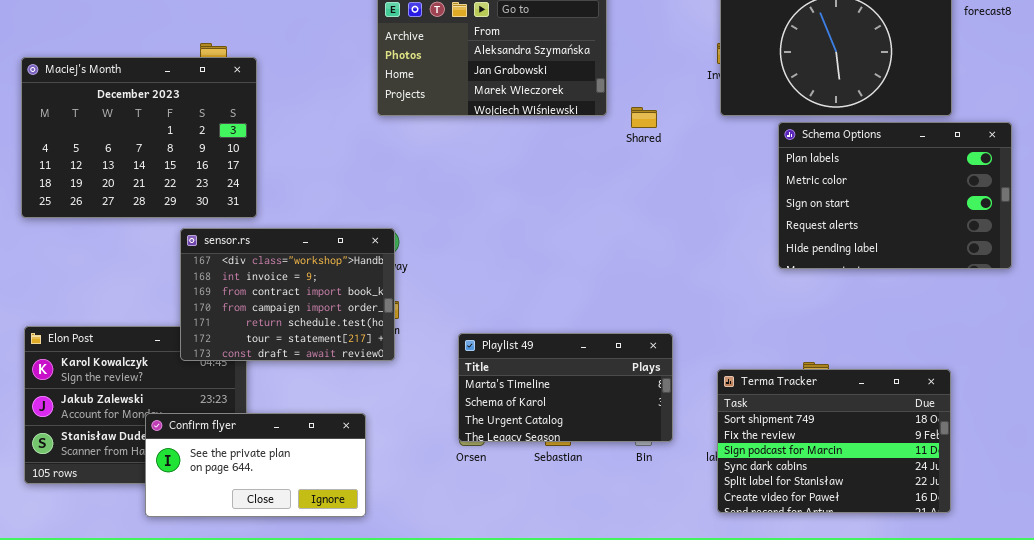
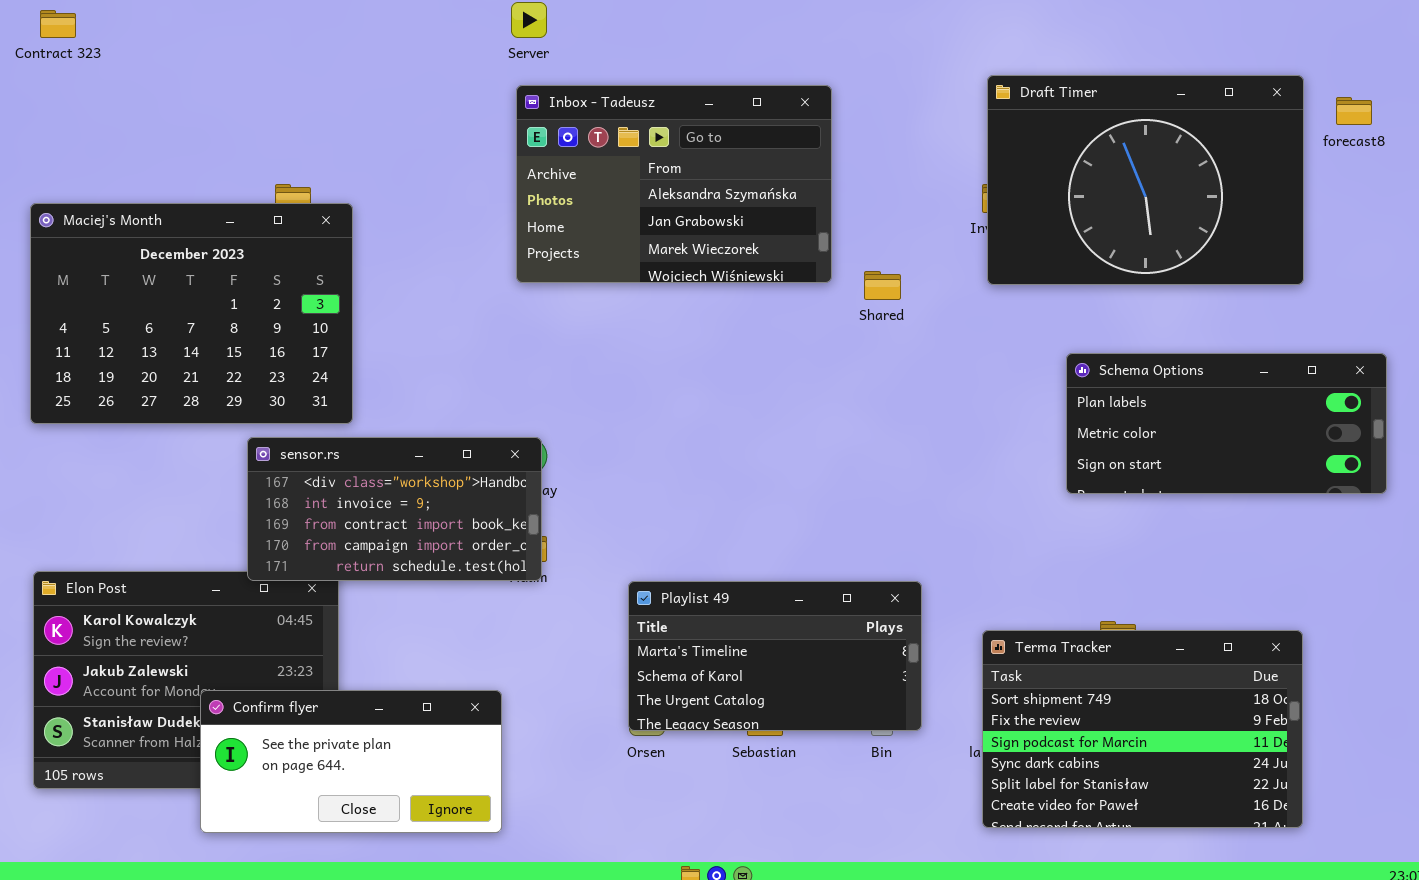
Schema Options: [778,122,1012,269] -> [1066,353,1387,494], resized
sensor.rs: [180,228,395,361] -> [247,437,542,581], resized

